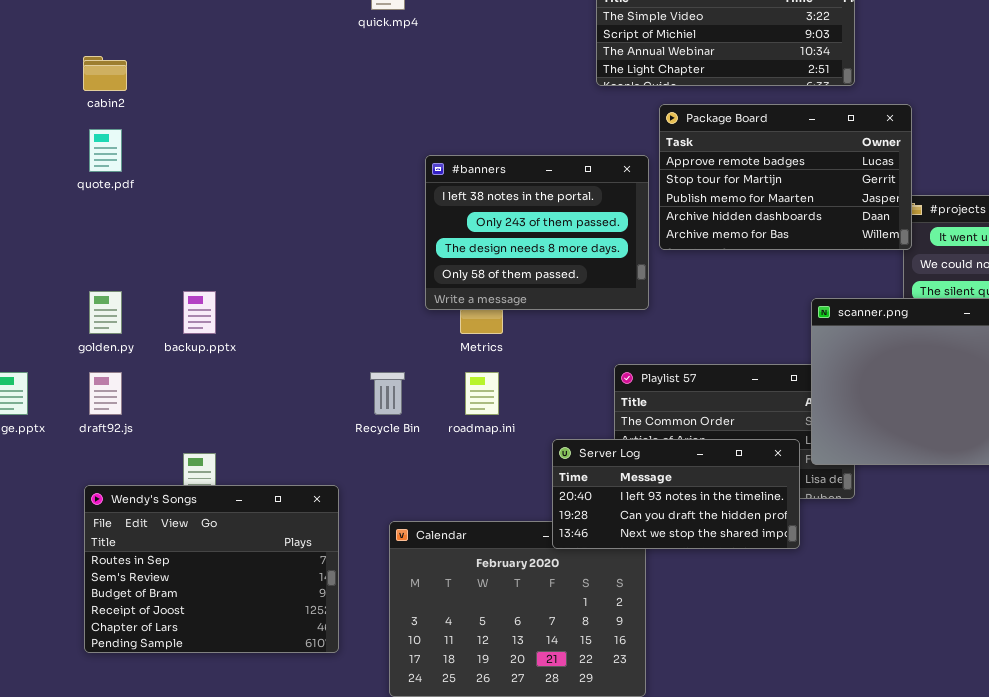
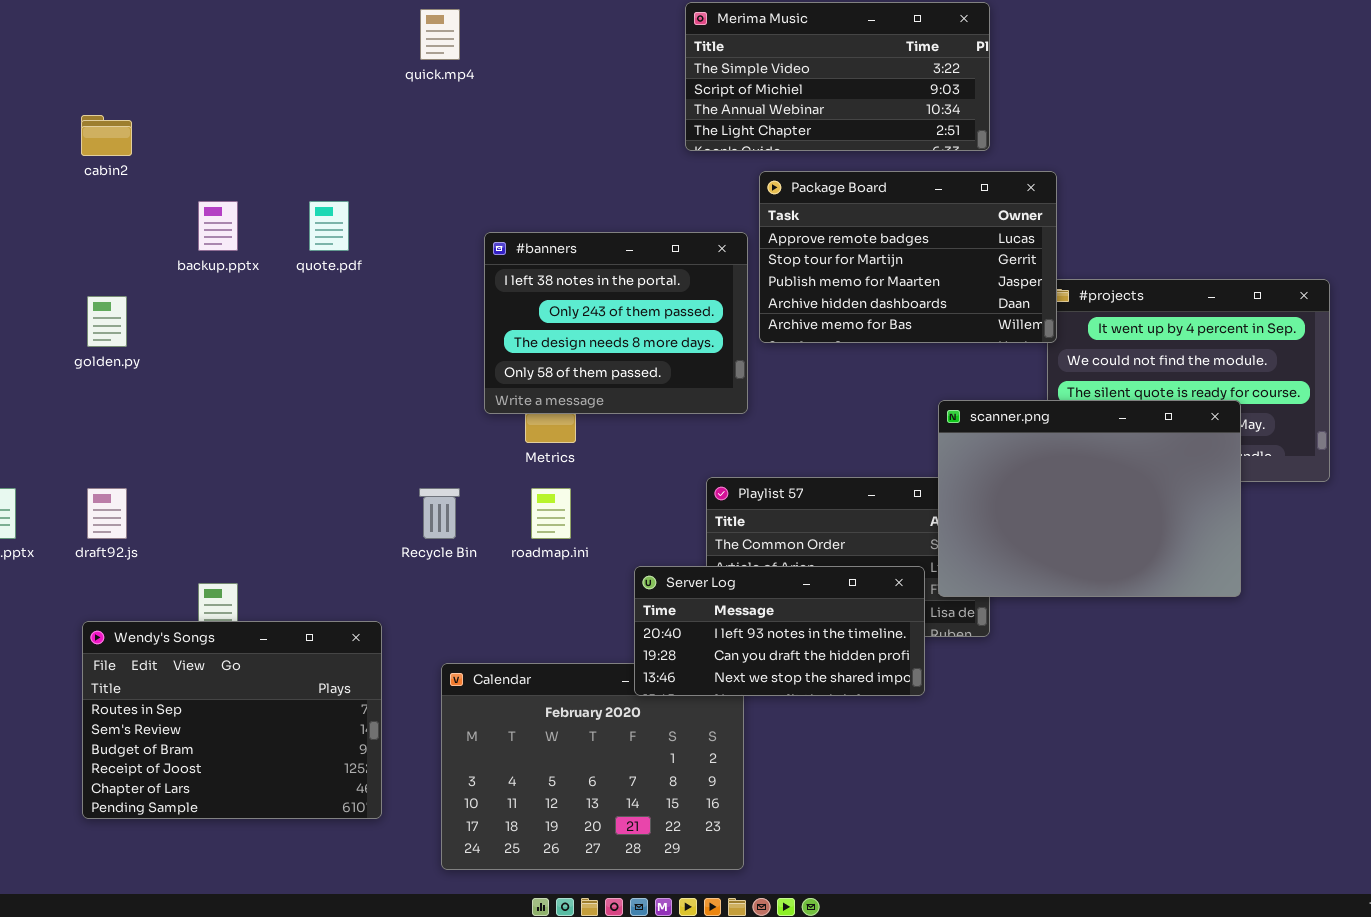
quote.pdf: [89,129,122,172] -> [309,201,349,251], moved
golden.py: [89,291,122,334] -> [87,296,127,347], moved
backup.pptx: [183,291,216,334] -> [198,201,238,251], moved

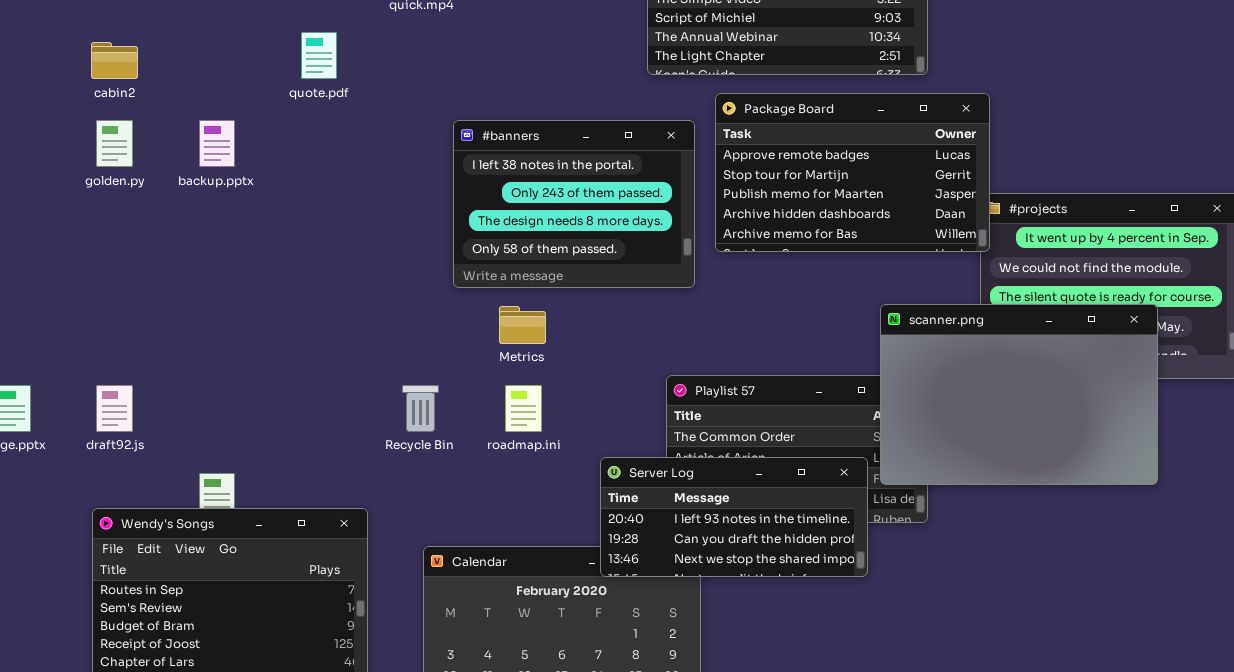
quote.pdf: [309,201,349,251] -> [301,32,337,79], moved
#banners: [484,232,748,414] -> [453,120,695,288], moved
golden.py: [87,296,127,347] -> [96,120,133,167], moved

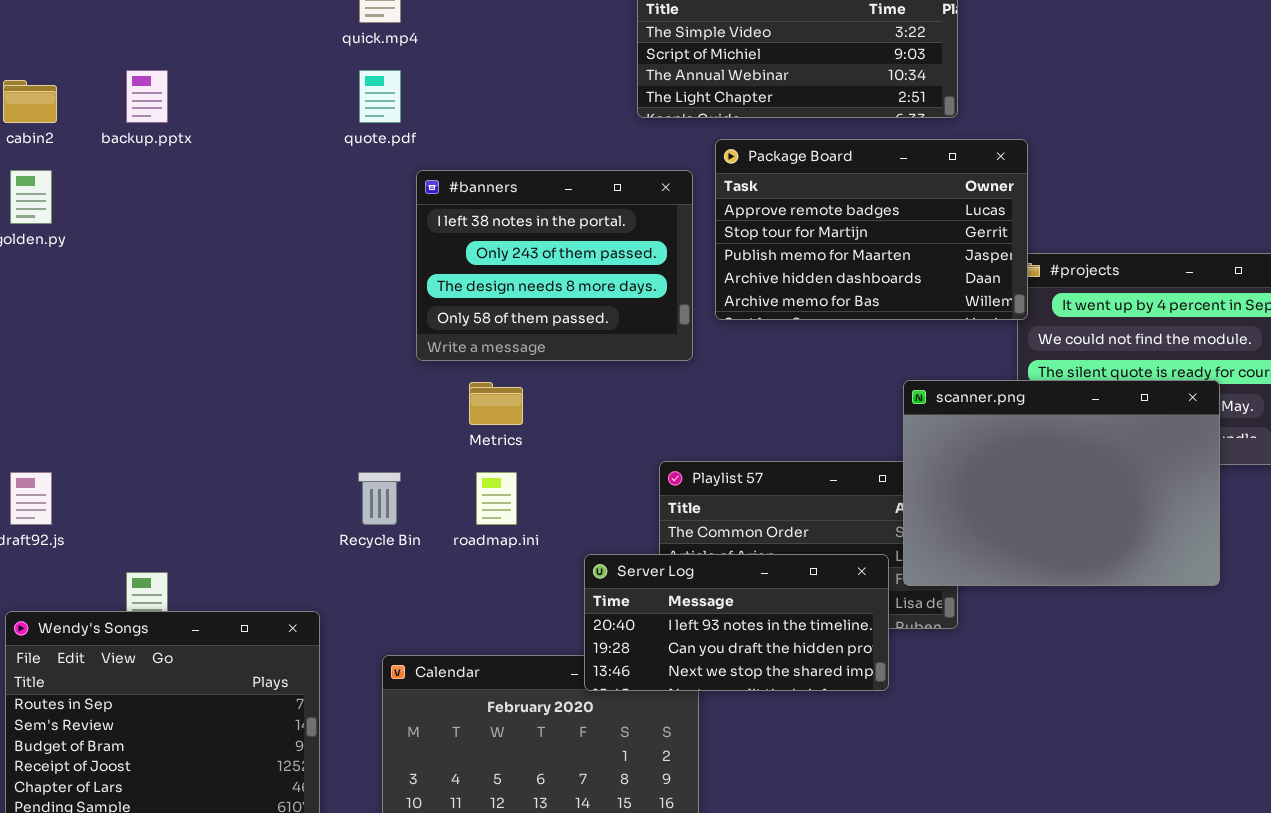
quote.pdf: [301,32,337,79] -> [359,70,401,123], moved
backup.pptx: [199,120,235,167] -> [126,70,168,123], moved

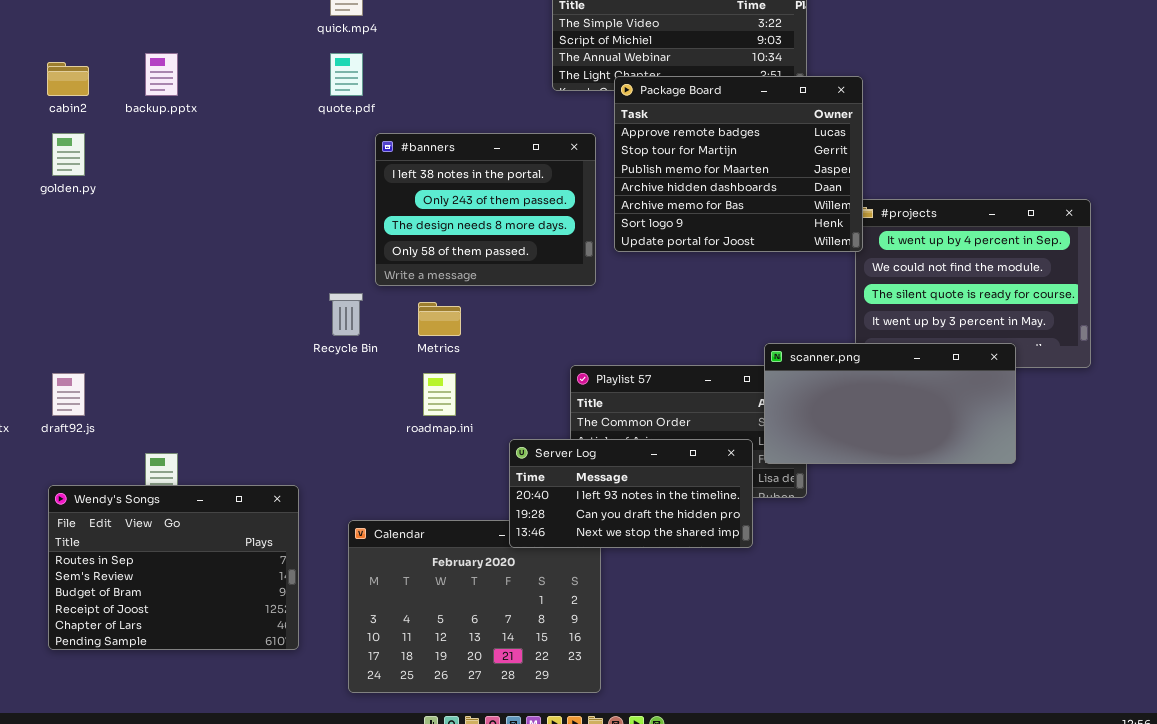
Package Board: [715,139,1028,320] -> [614,76,863,252], resized
scanner.png: [903,380,1220,586] -> [764,343,1016,464], resized
Recycle Bin: [358,472,401,525] -> [329,293,363,336], moved

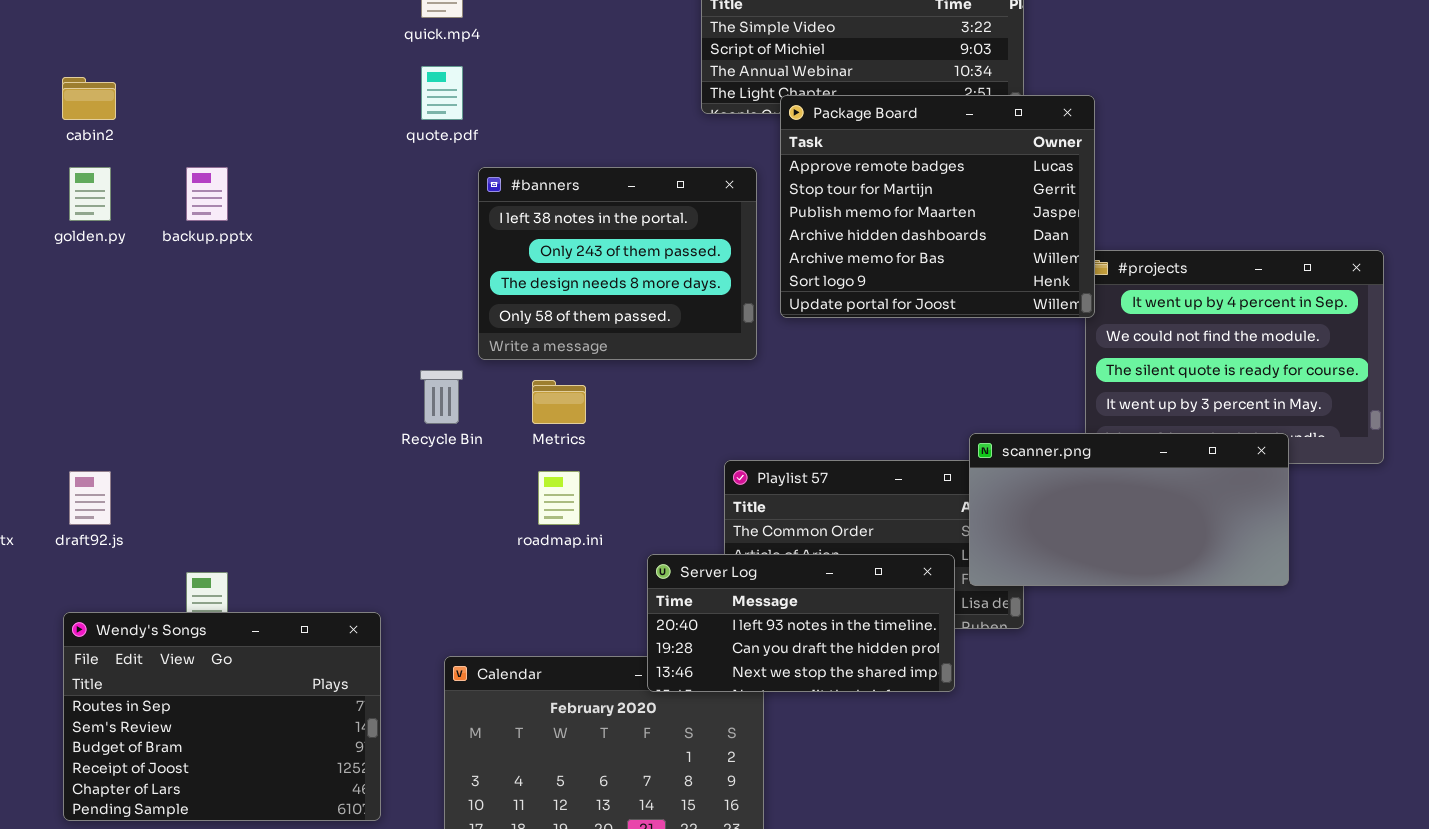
backup.pptx: [145,53,178,96] -> [186,167,228,221], moved

